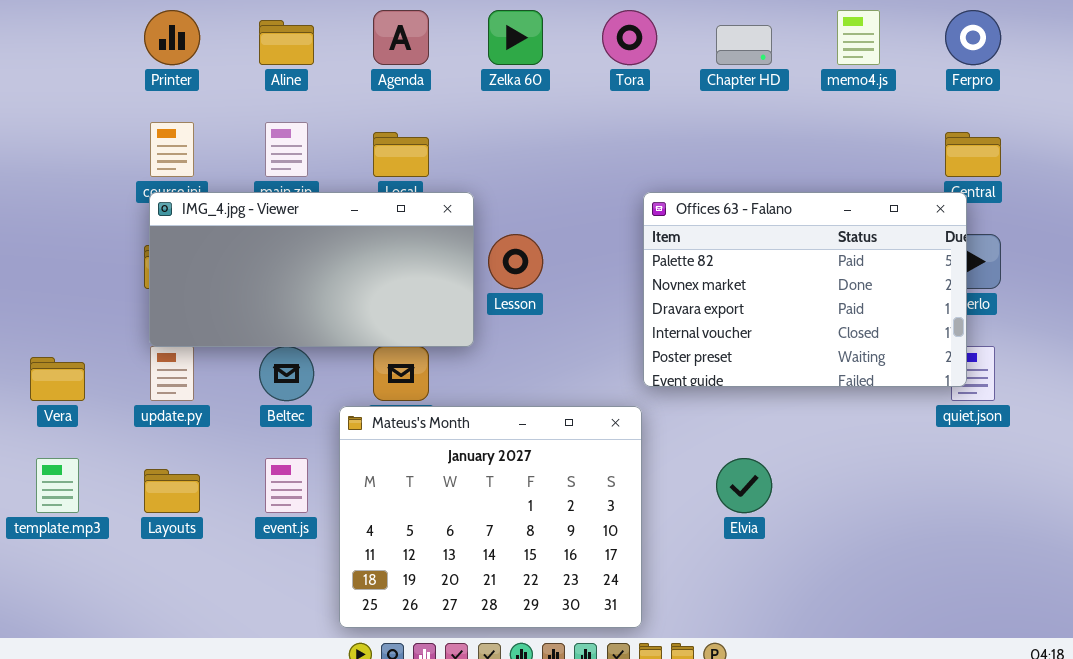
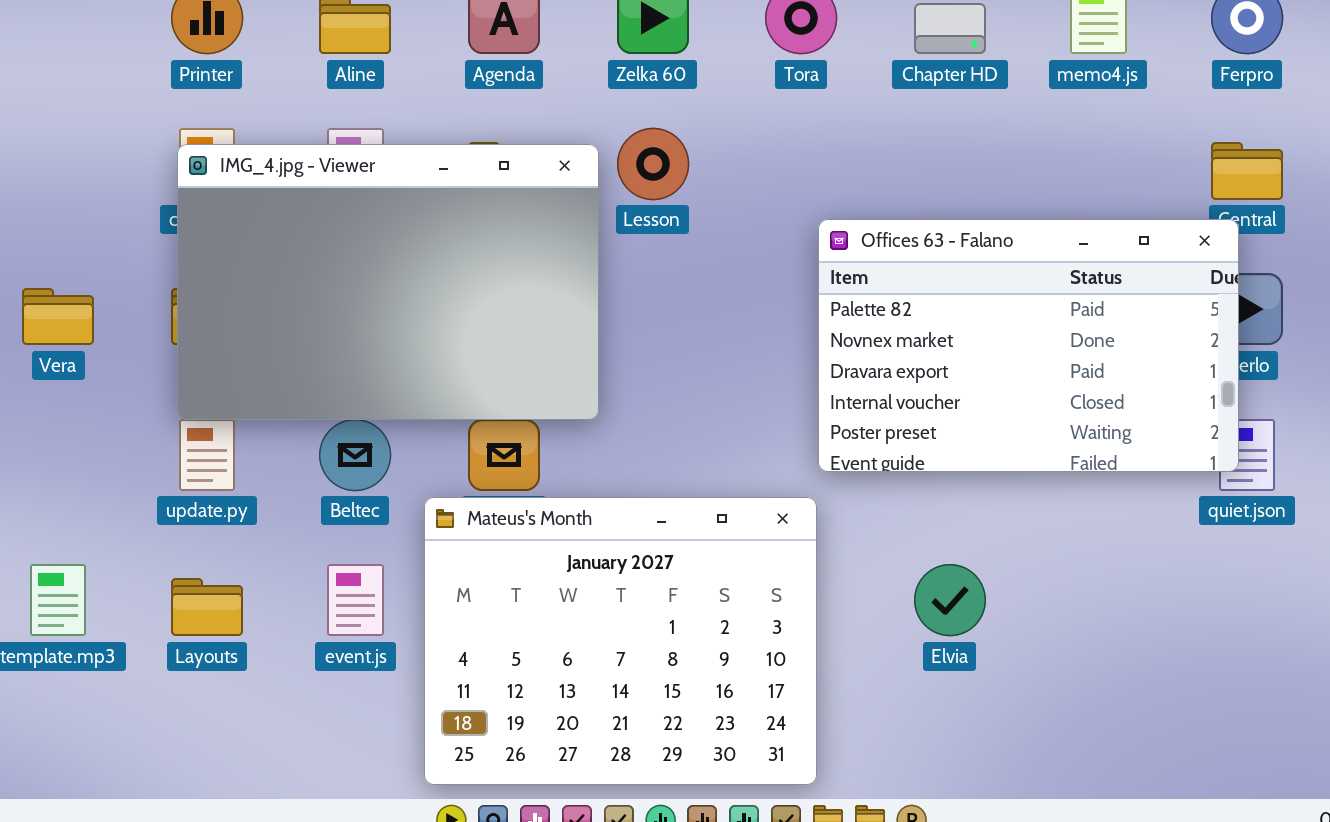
IMG_4.jpg - Viewer: [149,192,474,347] -> [177,144,599,420], resized
Lesson: [488,234,543,289] -> [617,128,689,200], moved
Vera: [30,357,85,401] -> [22,288,94,345], moved

